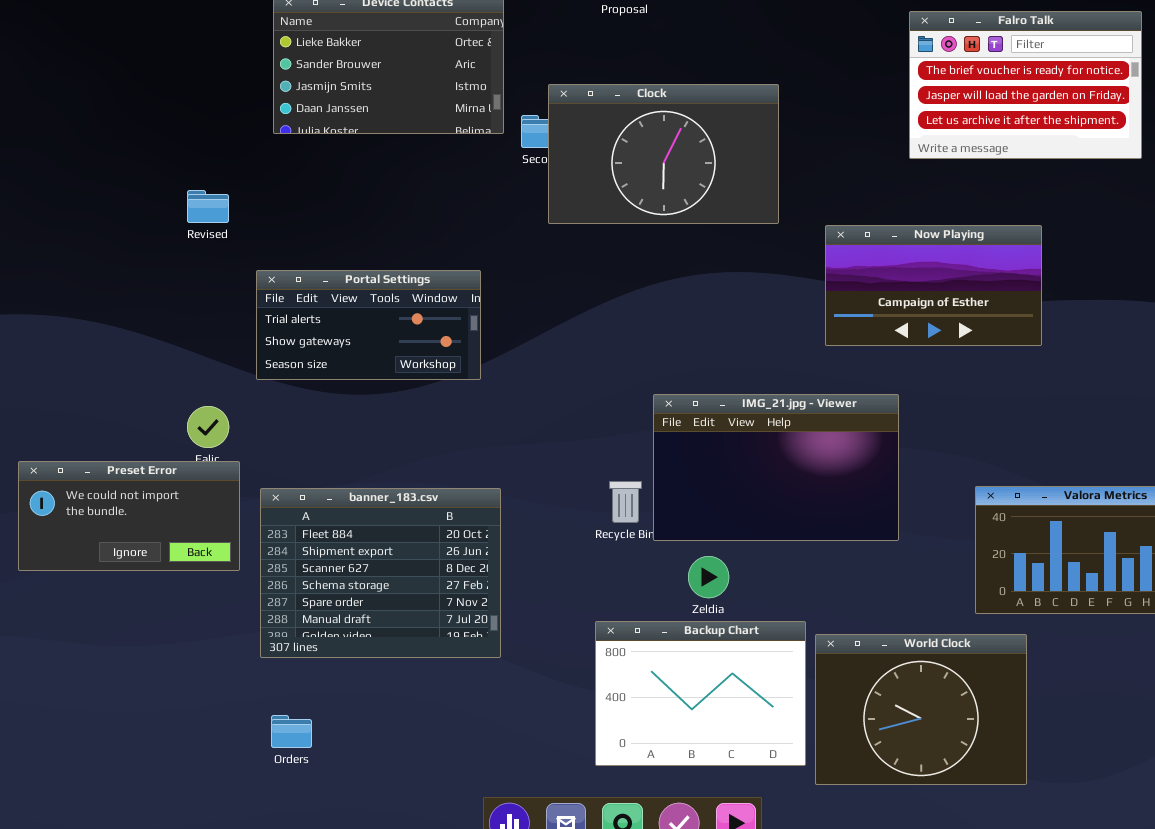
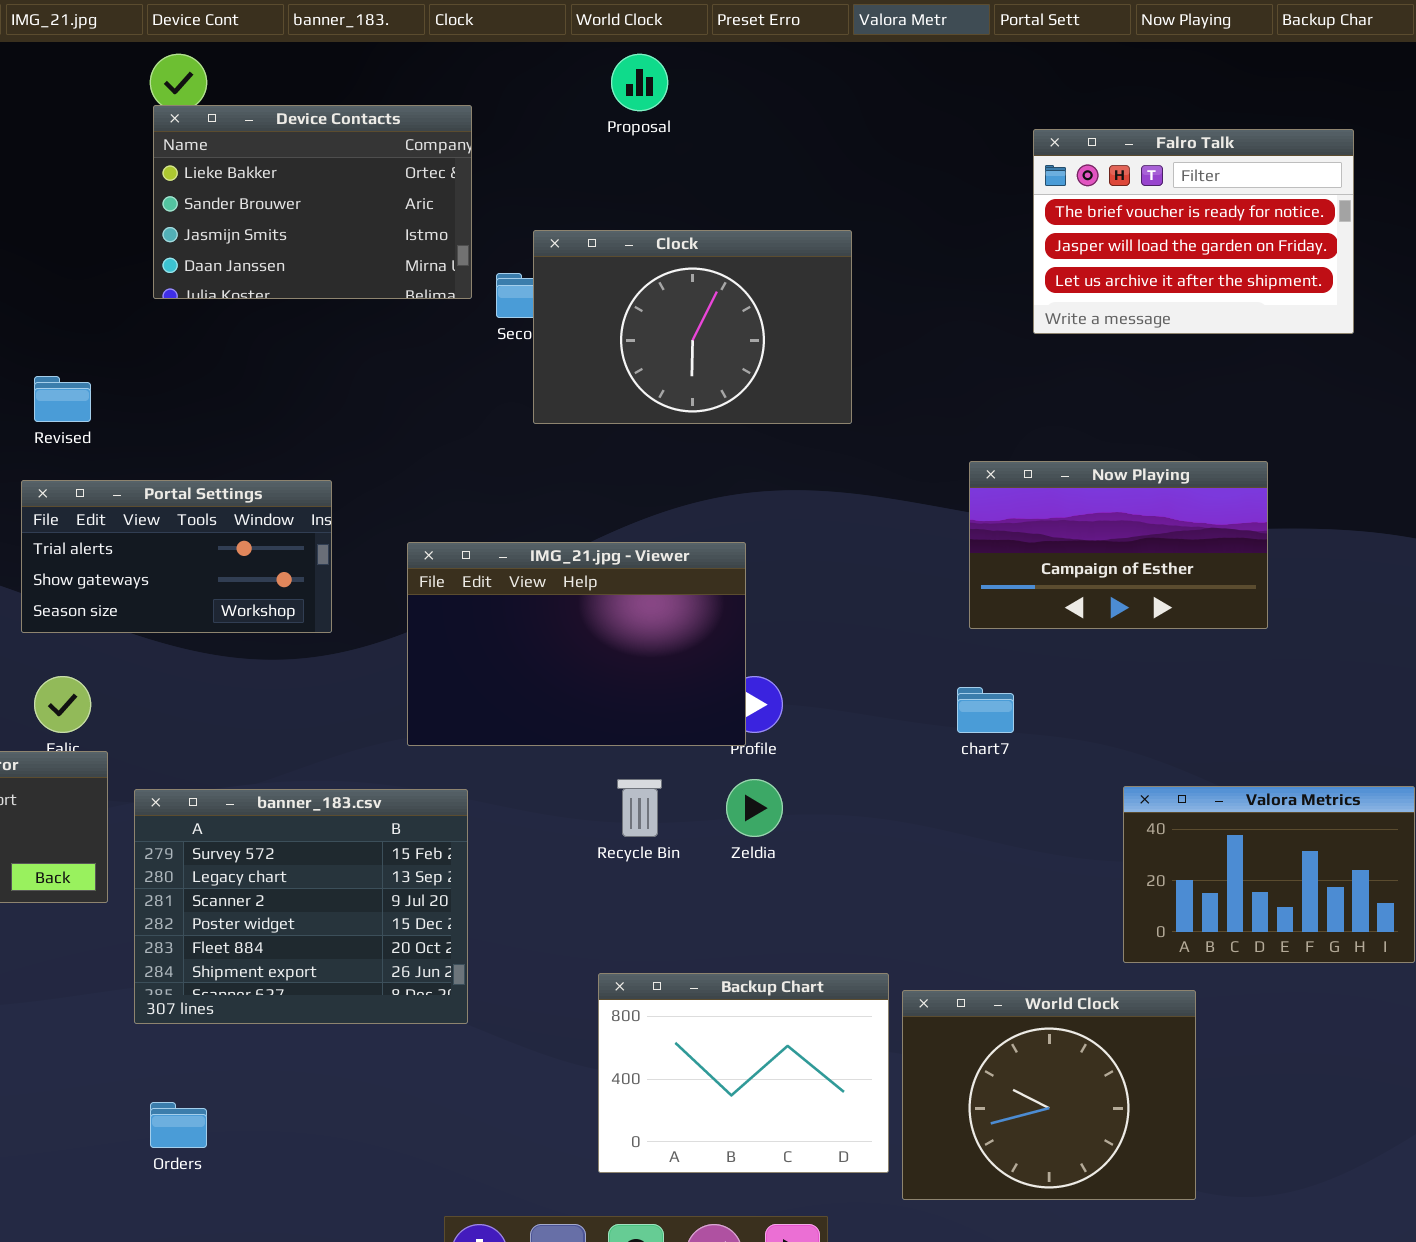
Now Playing: [825,225,1042,346] -> [969,461,1268,629], moved
Portal Settings: [256,270,481,380] -> [21,480,332,633], moved
IMG_21.jpg - Viewer: [653,394,899,541] -> [407,542,746,746], moved
banner_183.csv: [260,488,501,658] -> [134,789,468,1024], scrolled up 4 rows
Zeldia: [688,556,729,598] -> [726,779,783,837], moved

